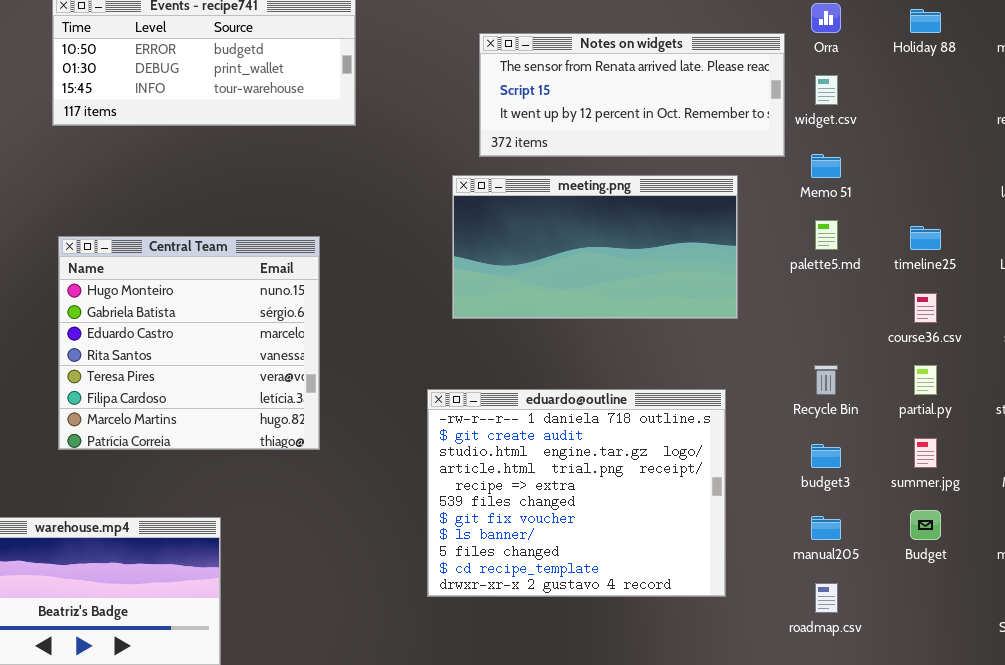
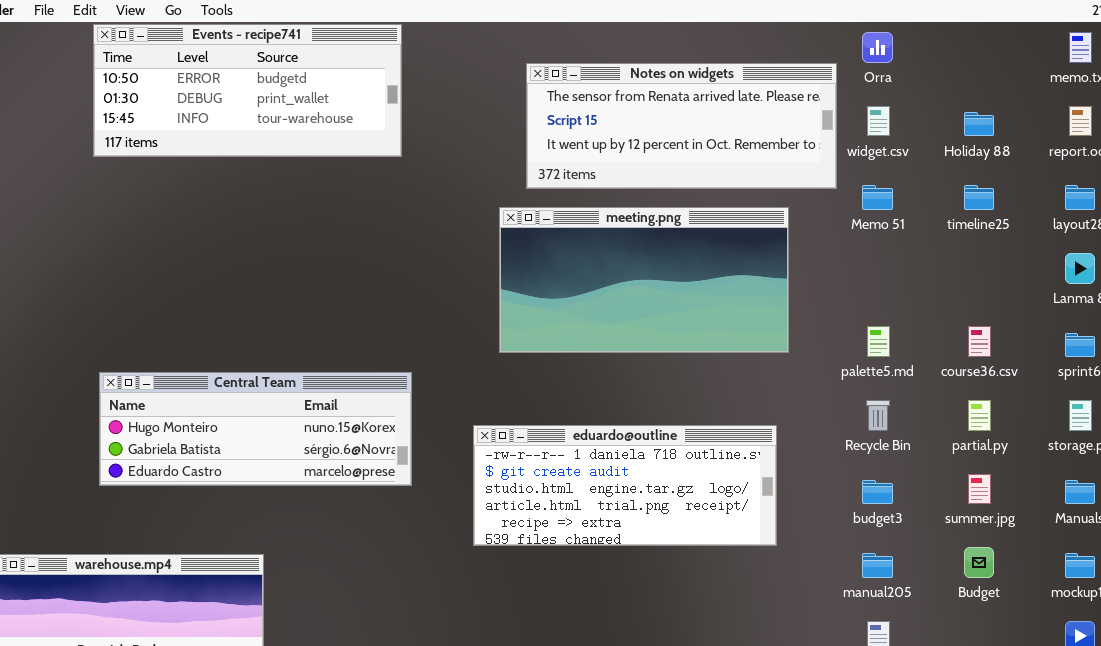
Holiday 88: [910,9,941,33] -> [964,112,994,136], moved
palette5.md: [815,220,838,250] -> [867,326,890,357], moved
timeline25: [910,226,941,250] -> [964,185,994,210], moved
Central Team: [58,236,320,450] -> [99,372,412,486], resized
eduardo@outline: [427,389,726,597] -> [473,425,777,546], resized

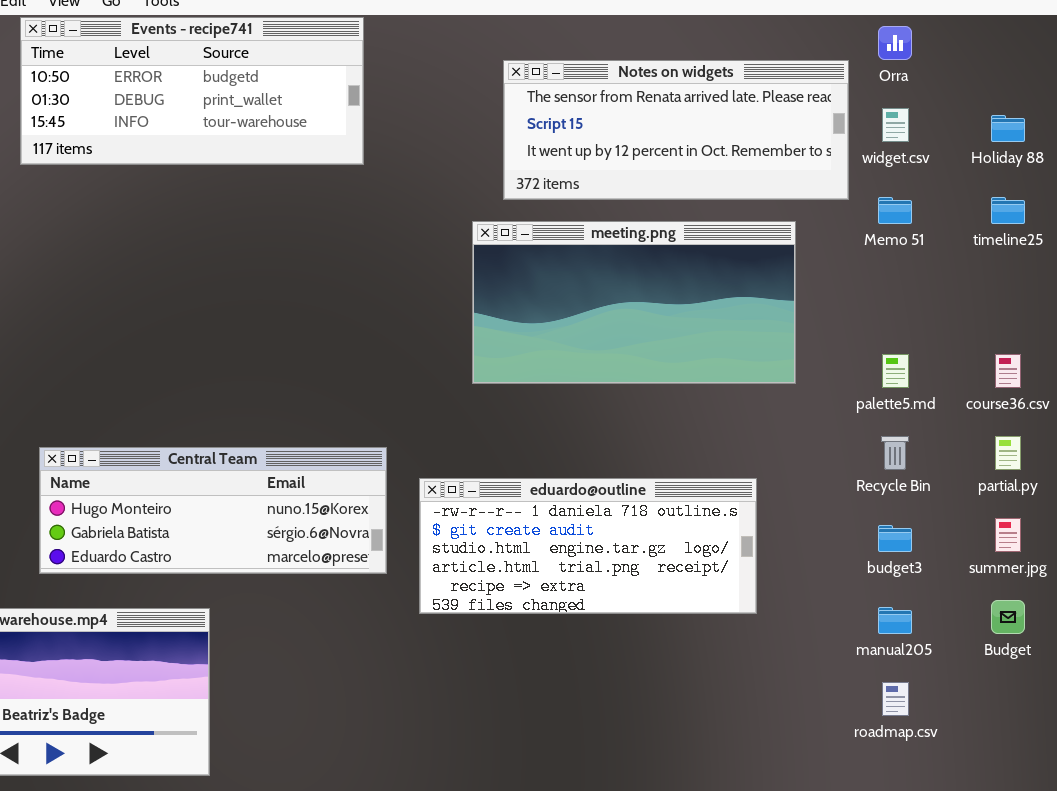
Central Team: [99,372,412,486] -> [39,447,387,574], moved
eduardo@outline: [473,425,777,546] -> [419,478,757,614], moved

